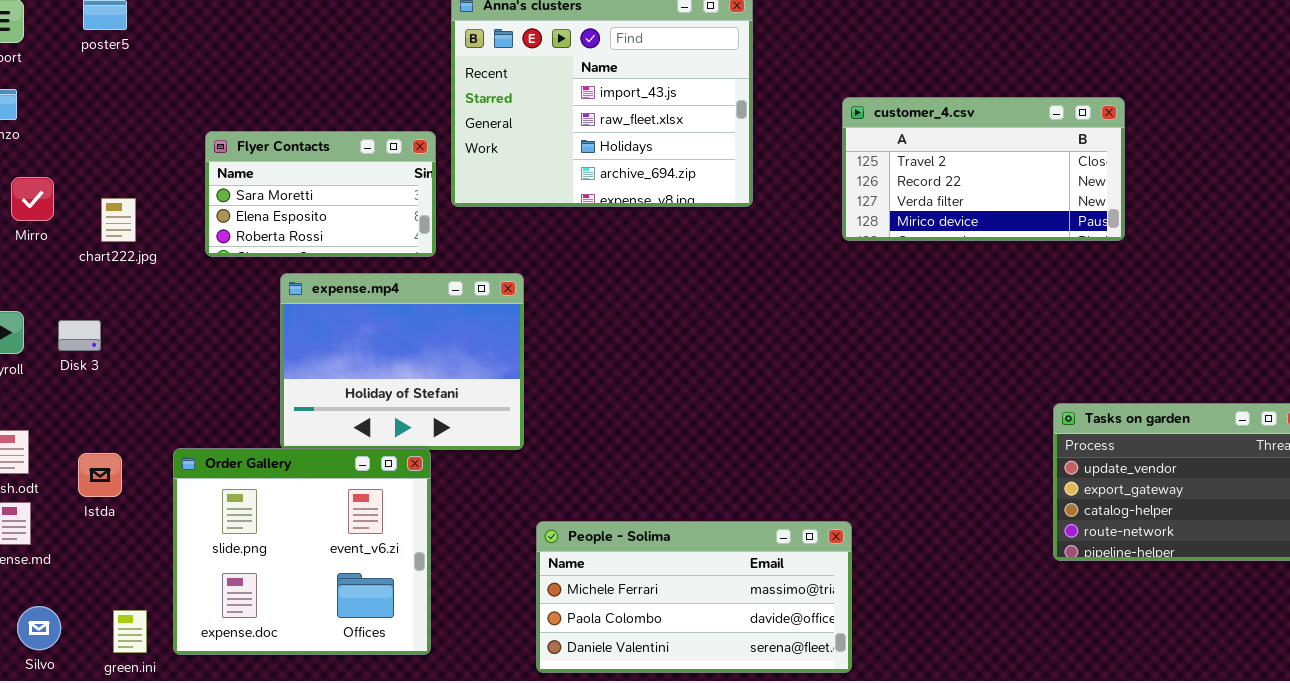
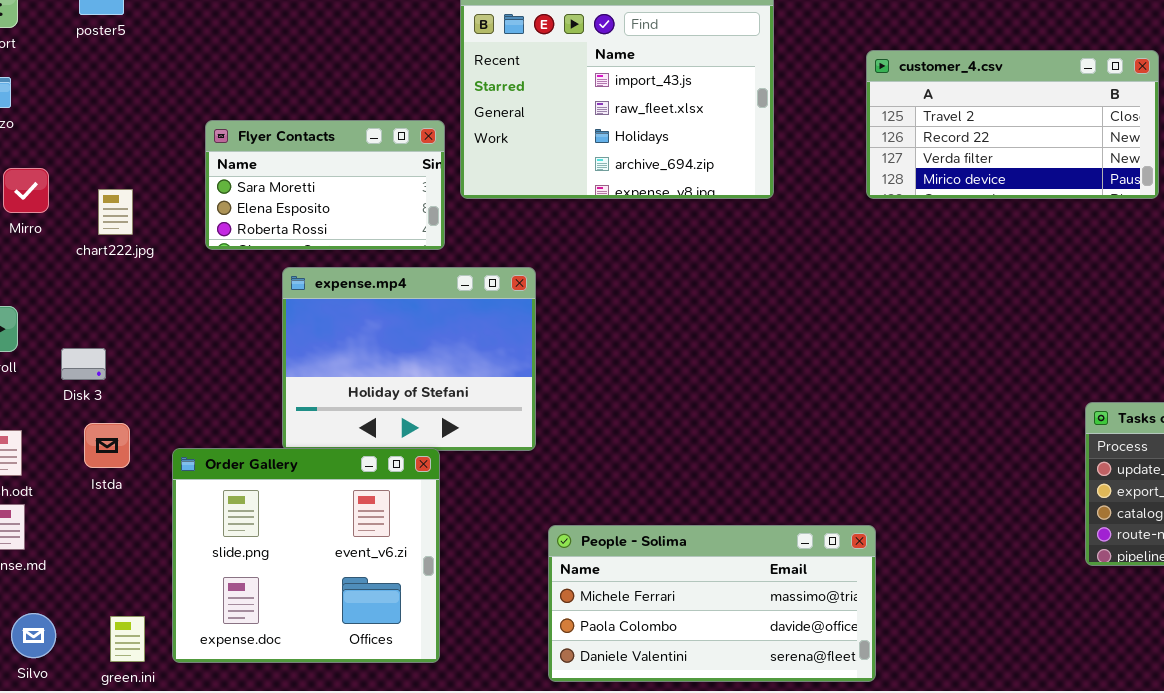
customer_4.csv: [842,97,1125,241] -> [866,50,1159,199], moved
Disk 3: [58,320,101,351] -> [61,348,106,380], moved
Istda: [78,453,122,497] -> [84,423,130,468], moved

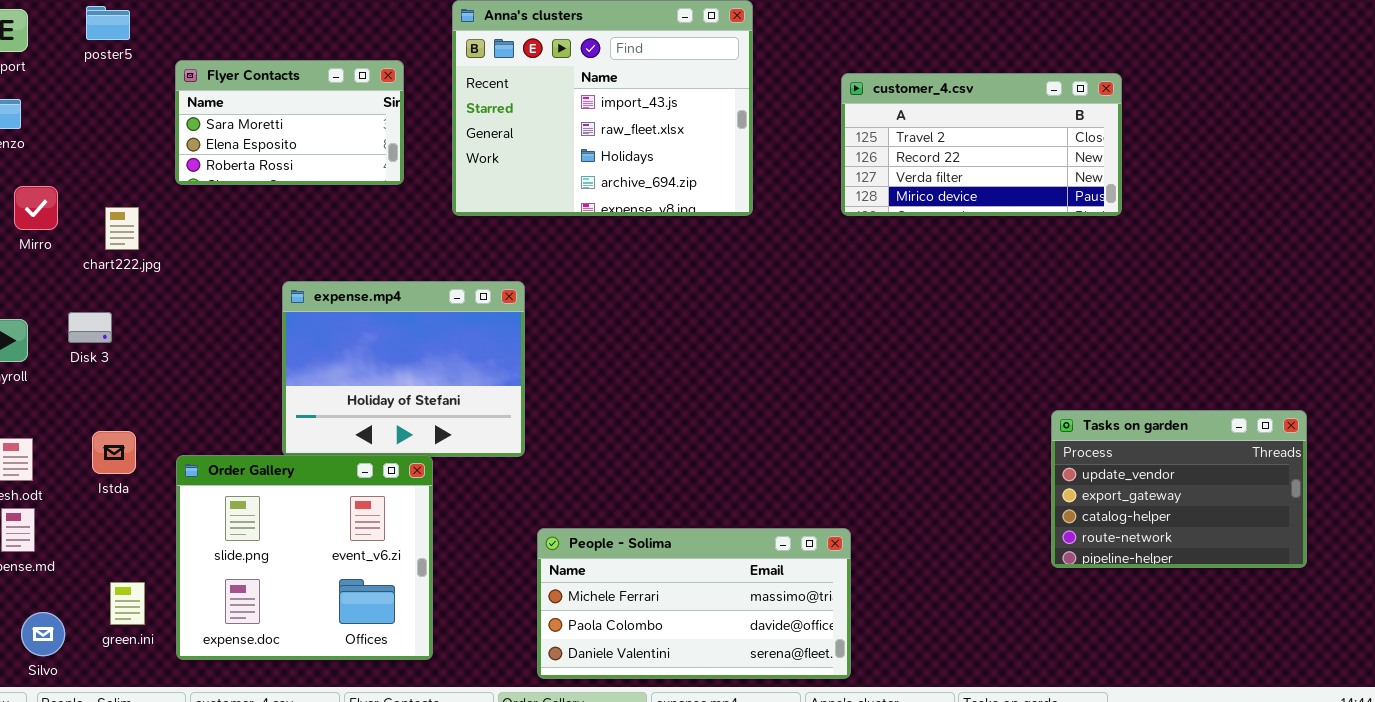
Flyer Contacts: [205,120,445,250] -> [175,60,404,185], moved
Disk 3: [61,348,106,380] -> [68,312,112,343], moved
green.ini: [110,616,145,662] -> [110,582,145,625], moved

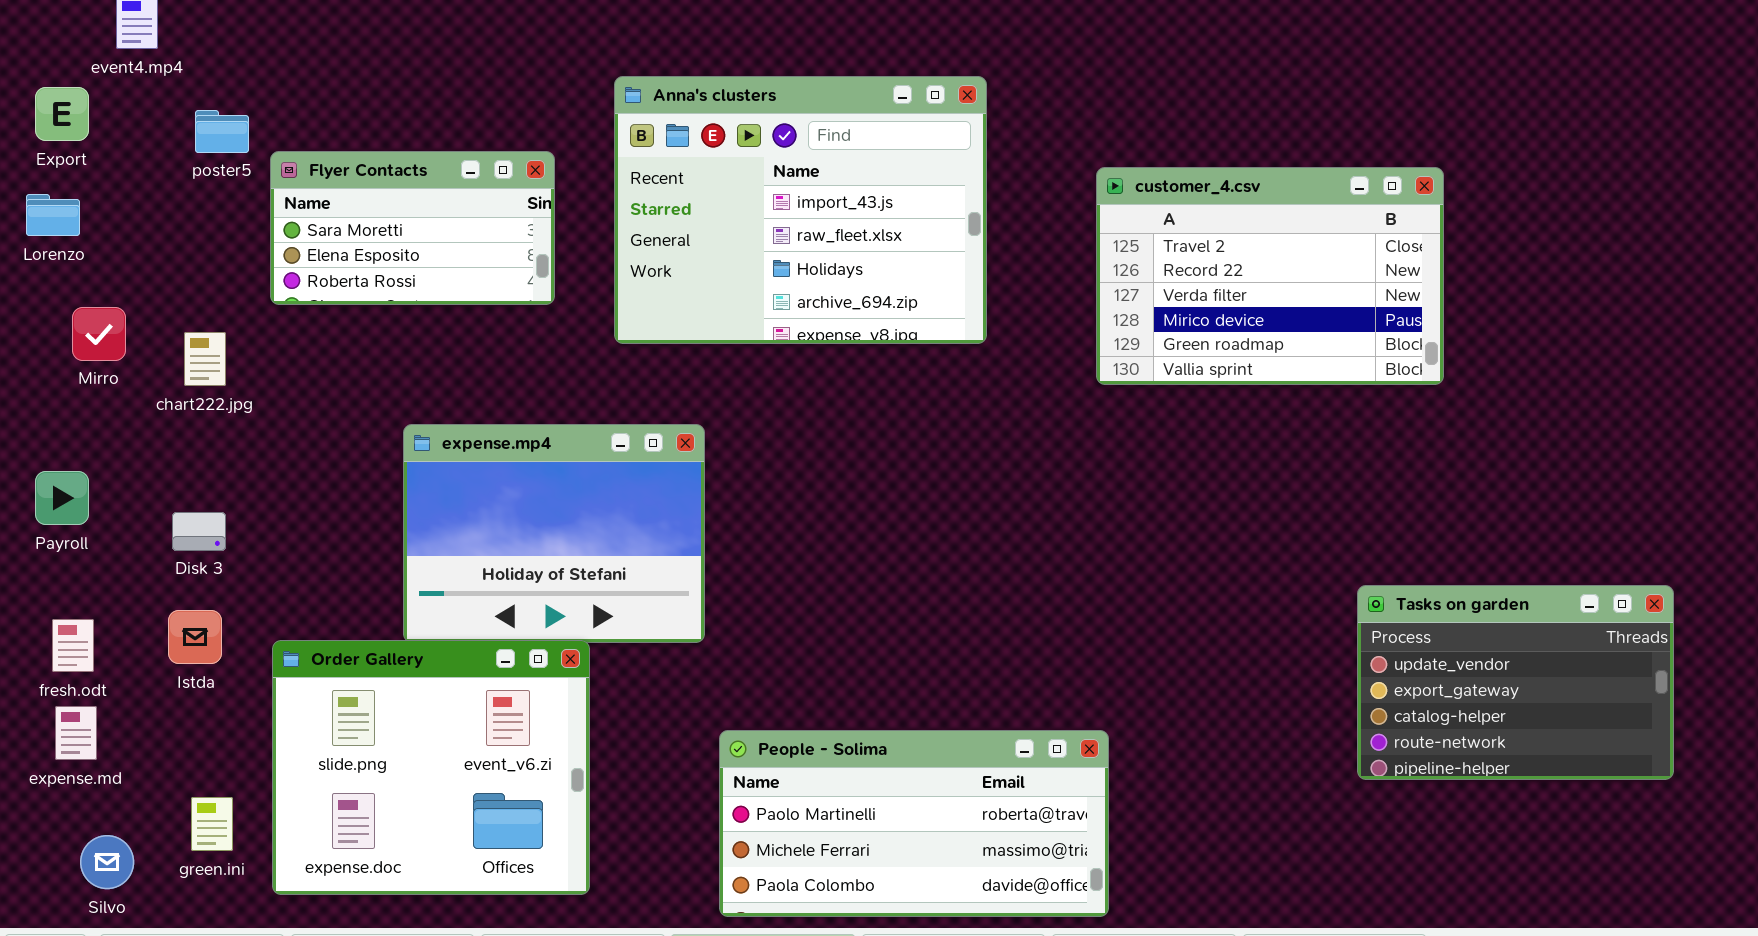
poster5: [86,6,130,40] -> [195,110,249,153], moved
customer_4.csv: [841,73,1122,216] -> [1096,167,1444,385], resized
Disk 3: [68,312,112,343] -> [172,512,226,551], moved
People - Solima: [537,528,851,679] -> [719,730,1109,917], scrolled up 1 row

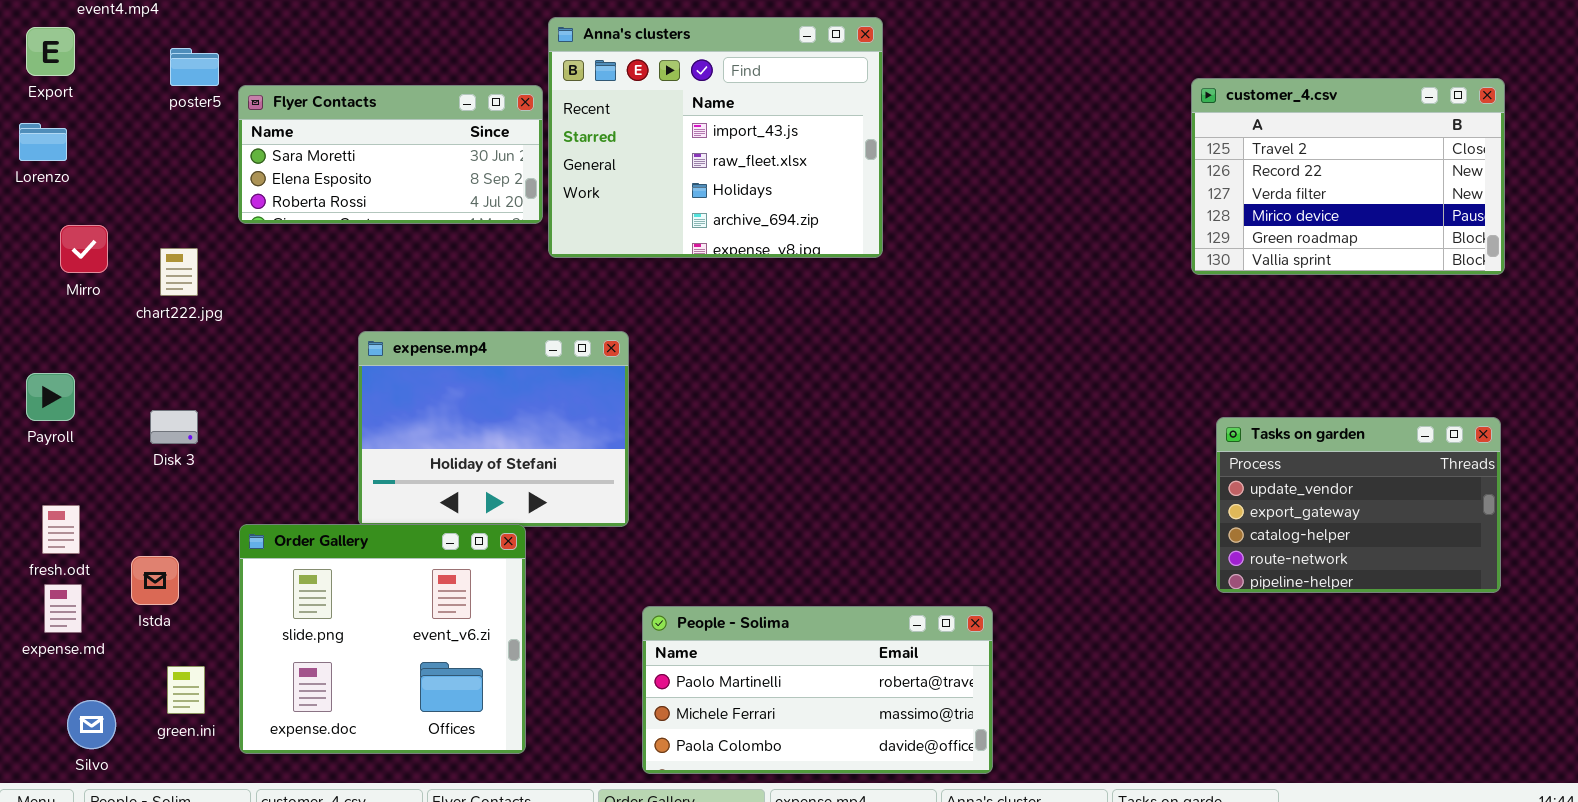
Flyer Contacts: [270,151,555,305] -> [238,85,543,224], resized
customer_4.csv: [1096,167,1444,385] -> [1191,78,1505,275], moved
Tasks on garden: [1357,585,1674,780] -> [1216,417,1501,593], moved
Istda: [168,610,222,664] -> [131,556,179,605], moved

